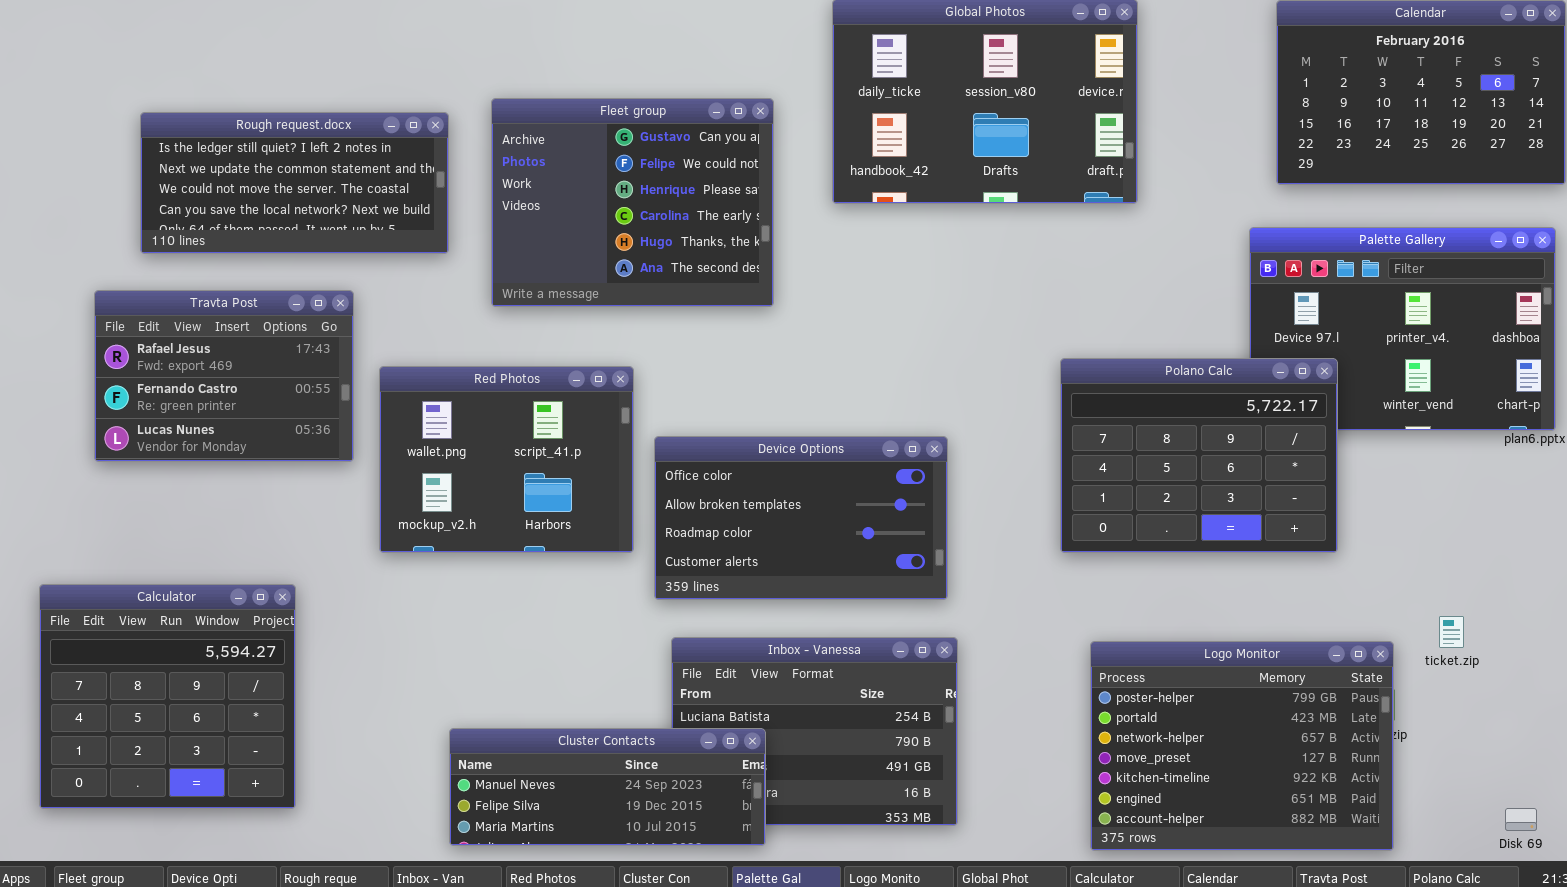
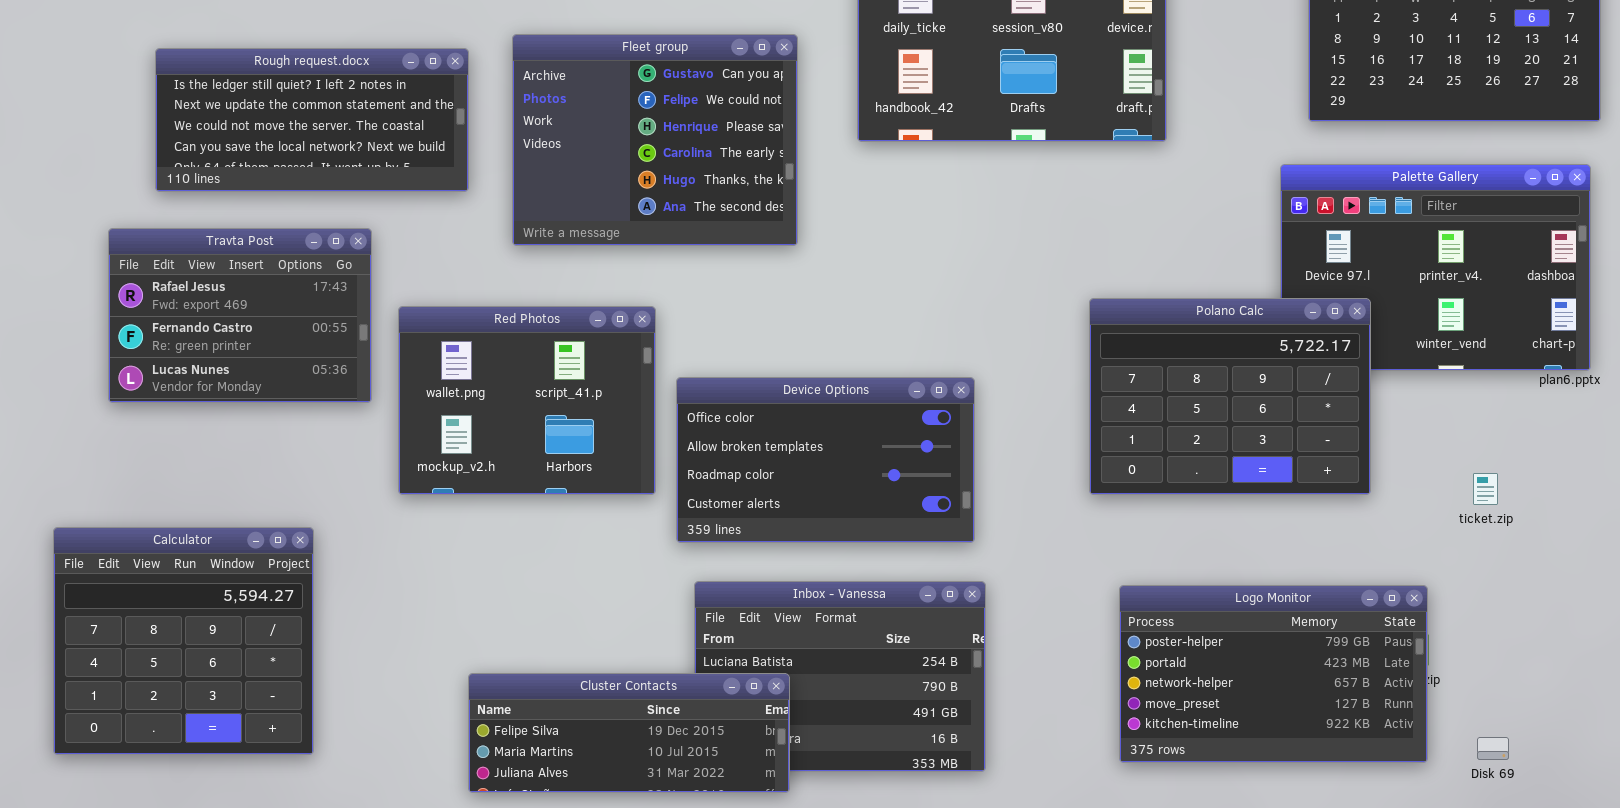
ticket.zip: [1439,616,1464,648] -> [1473,473,1498,505], moved
Logo Monitor: [1090,641,1394,851] -> [1119,585,1428,763], resized
Cluster Contacts: [449,728,766,846] -> [468,673,790,793], scrolled down 1 row
Disk 69: [1505,808,1537,831] -> [1477,737,1509,760], moved

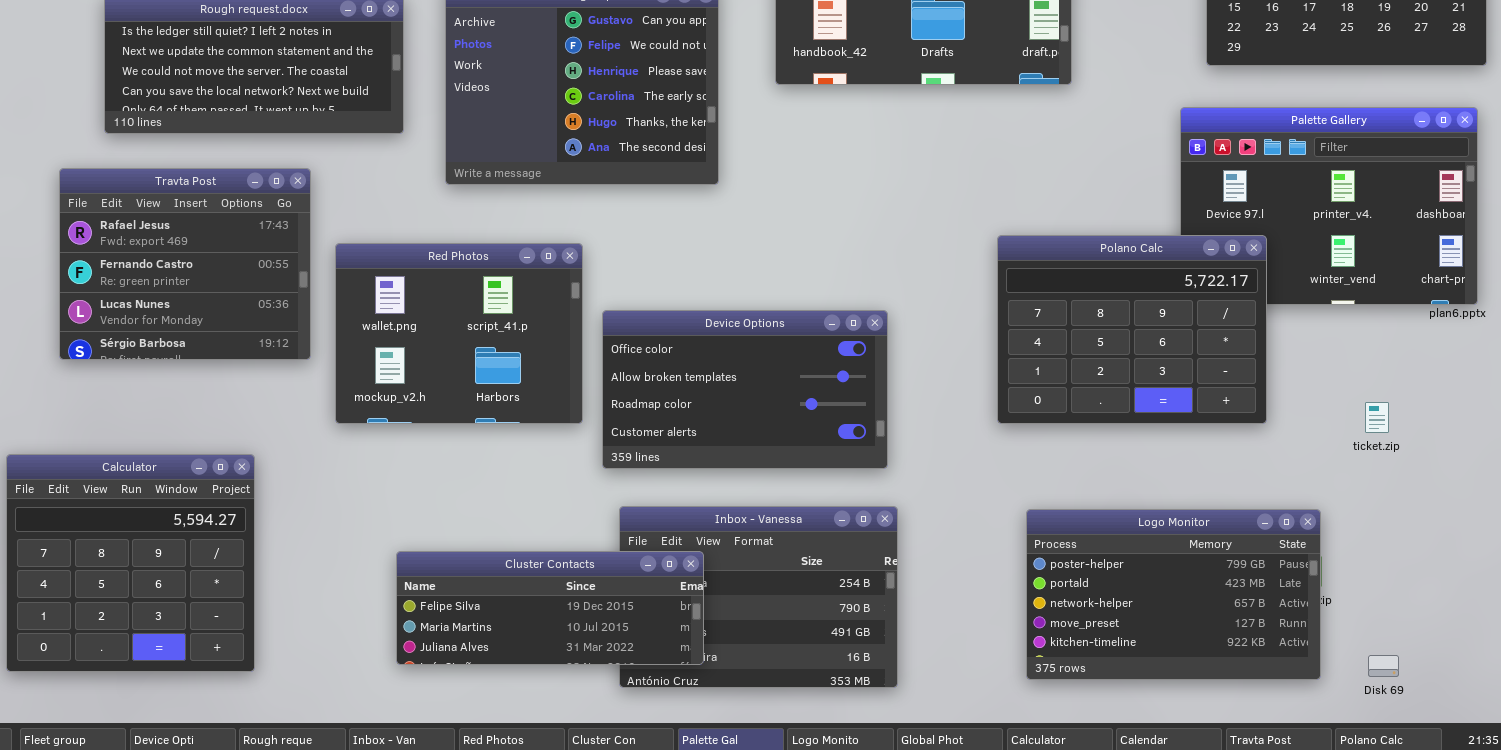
Travta Post: [108,228,372,403] -> [59,168,311,360], resized
Cluster Contacts: [468,673,790,793] -> [396,551,704,665], moved

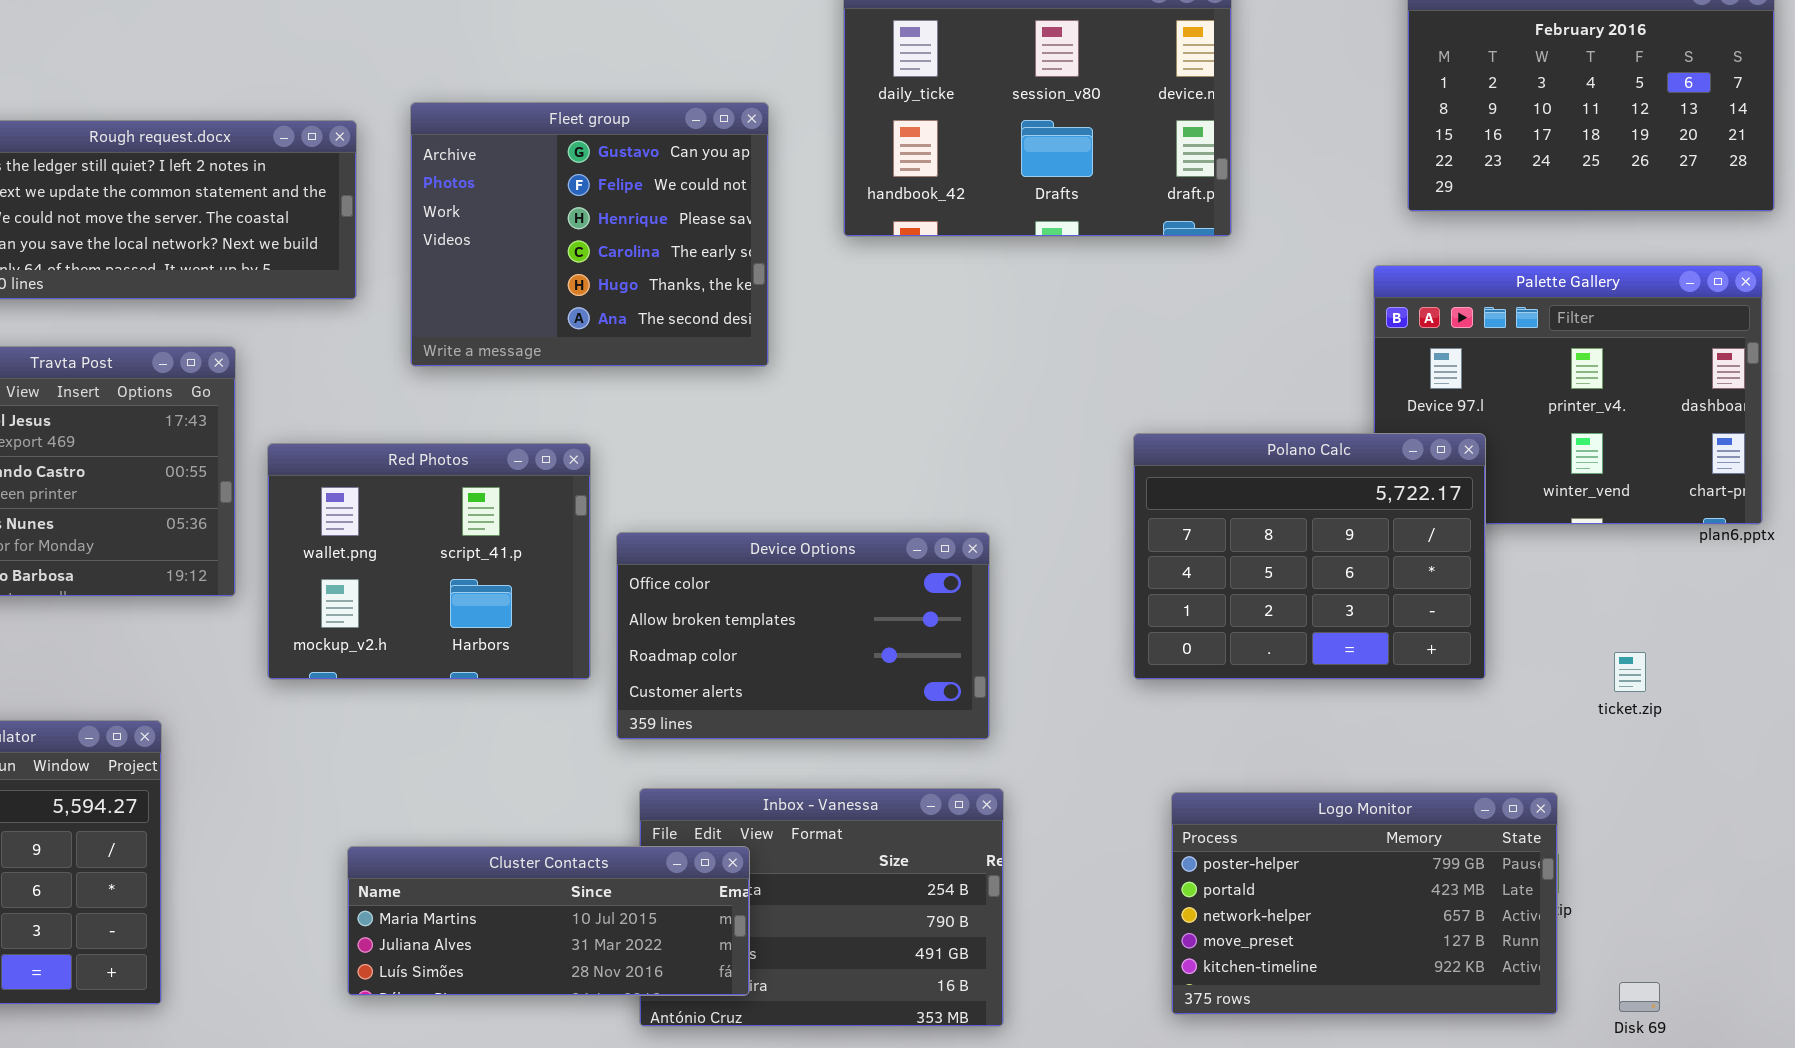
Cluster Contacts: [396,551,704,665] -> [347,846,750,996], scrolled down 1 row

